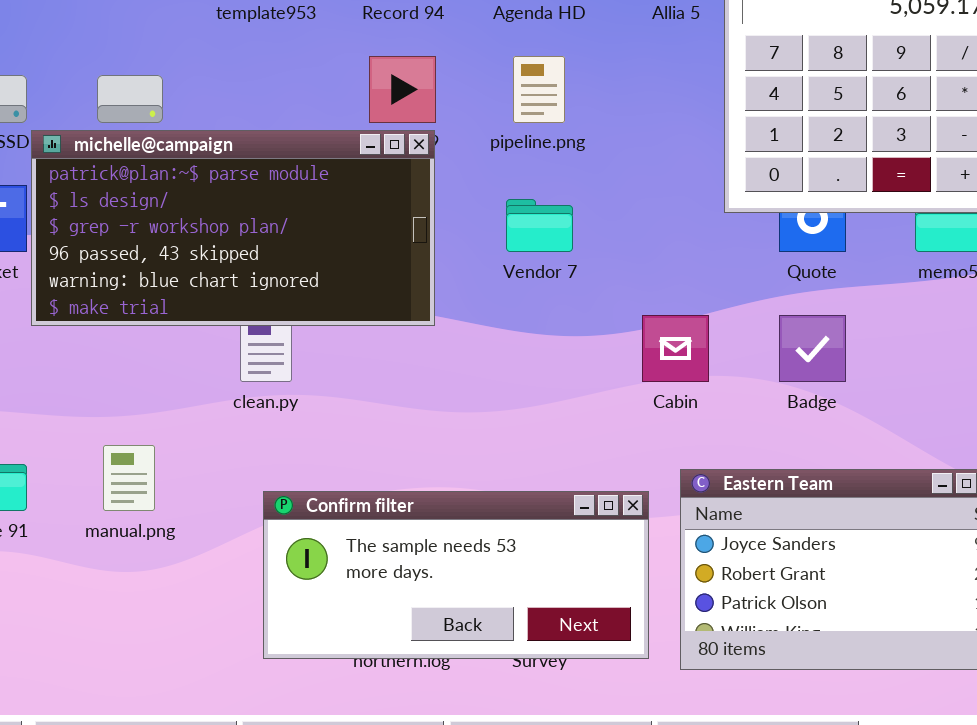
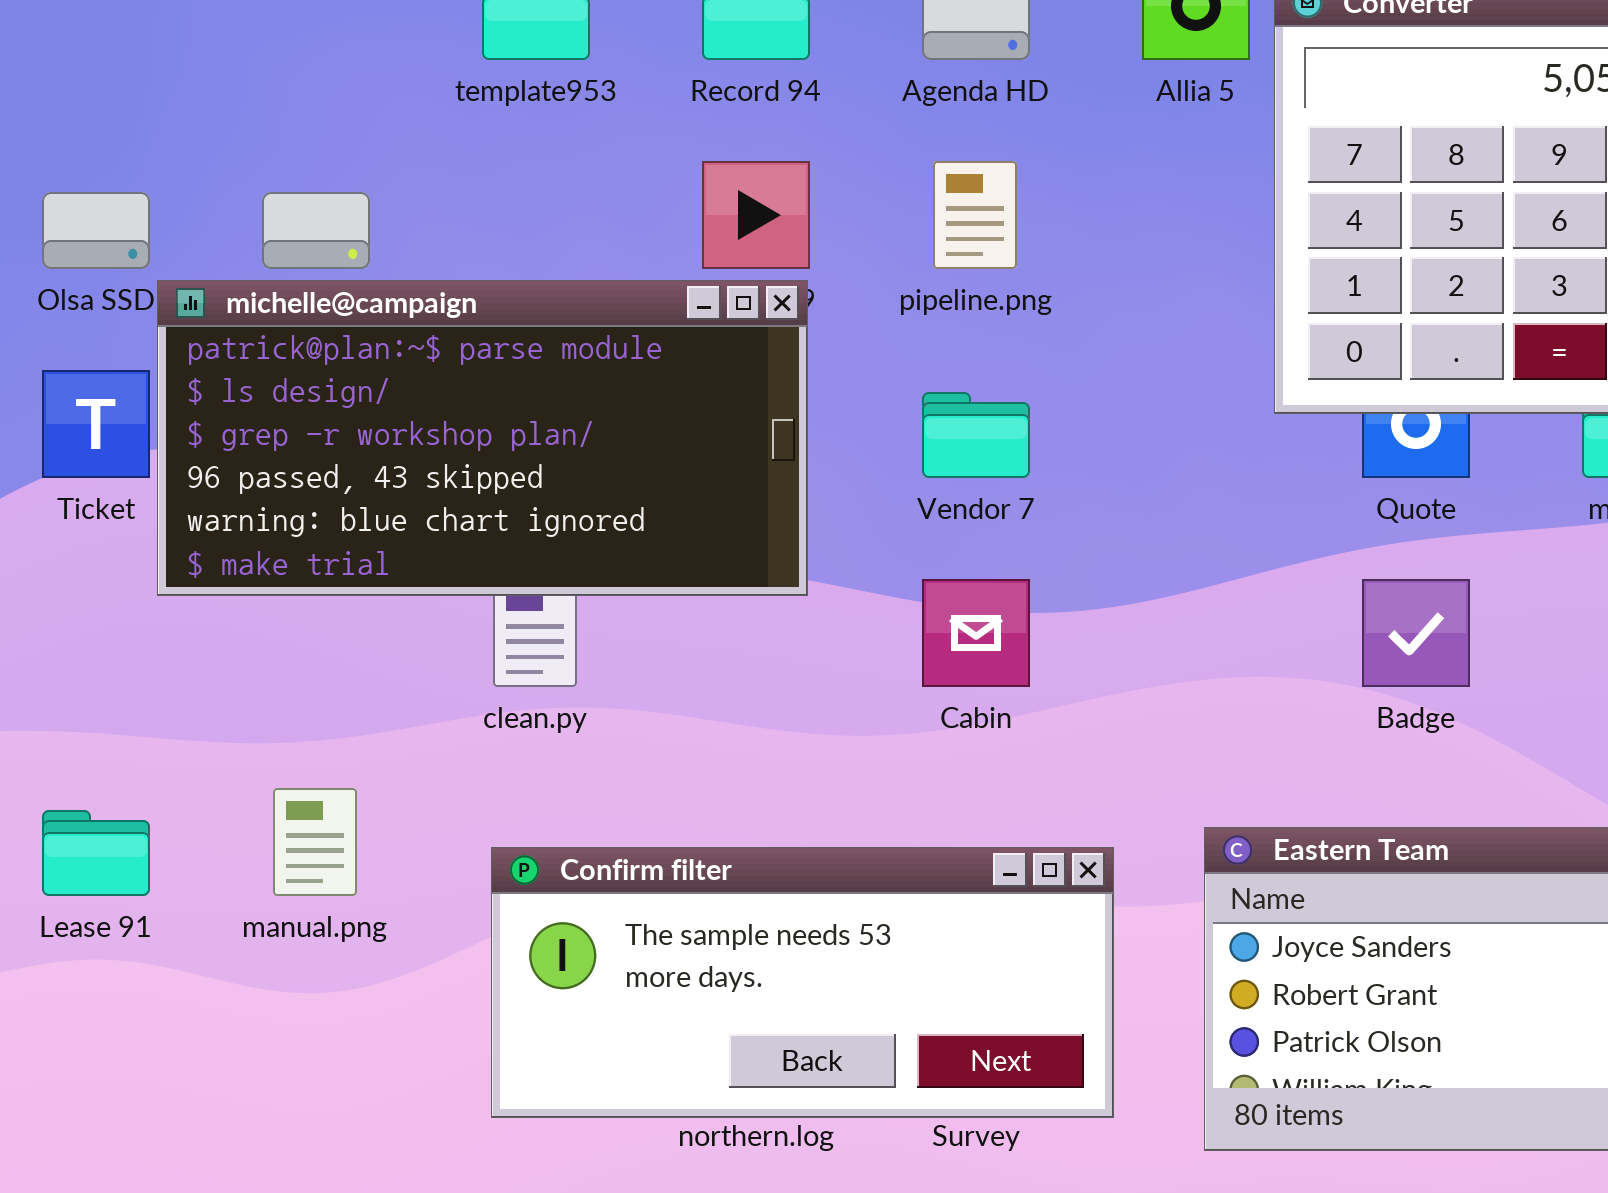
Cabin: [642,315,709,382] -> [922,579,1030,687], moved
Confirm filter: [263,491,649,659] -> [491,847,1114,1118], moved

